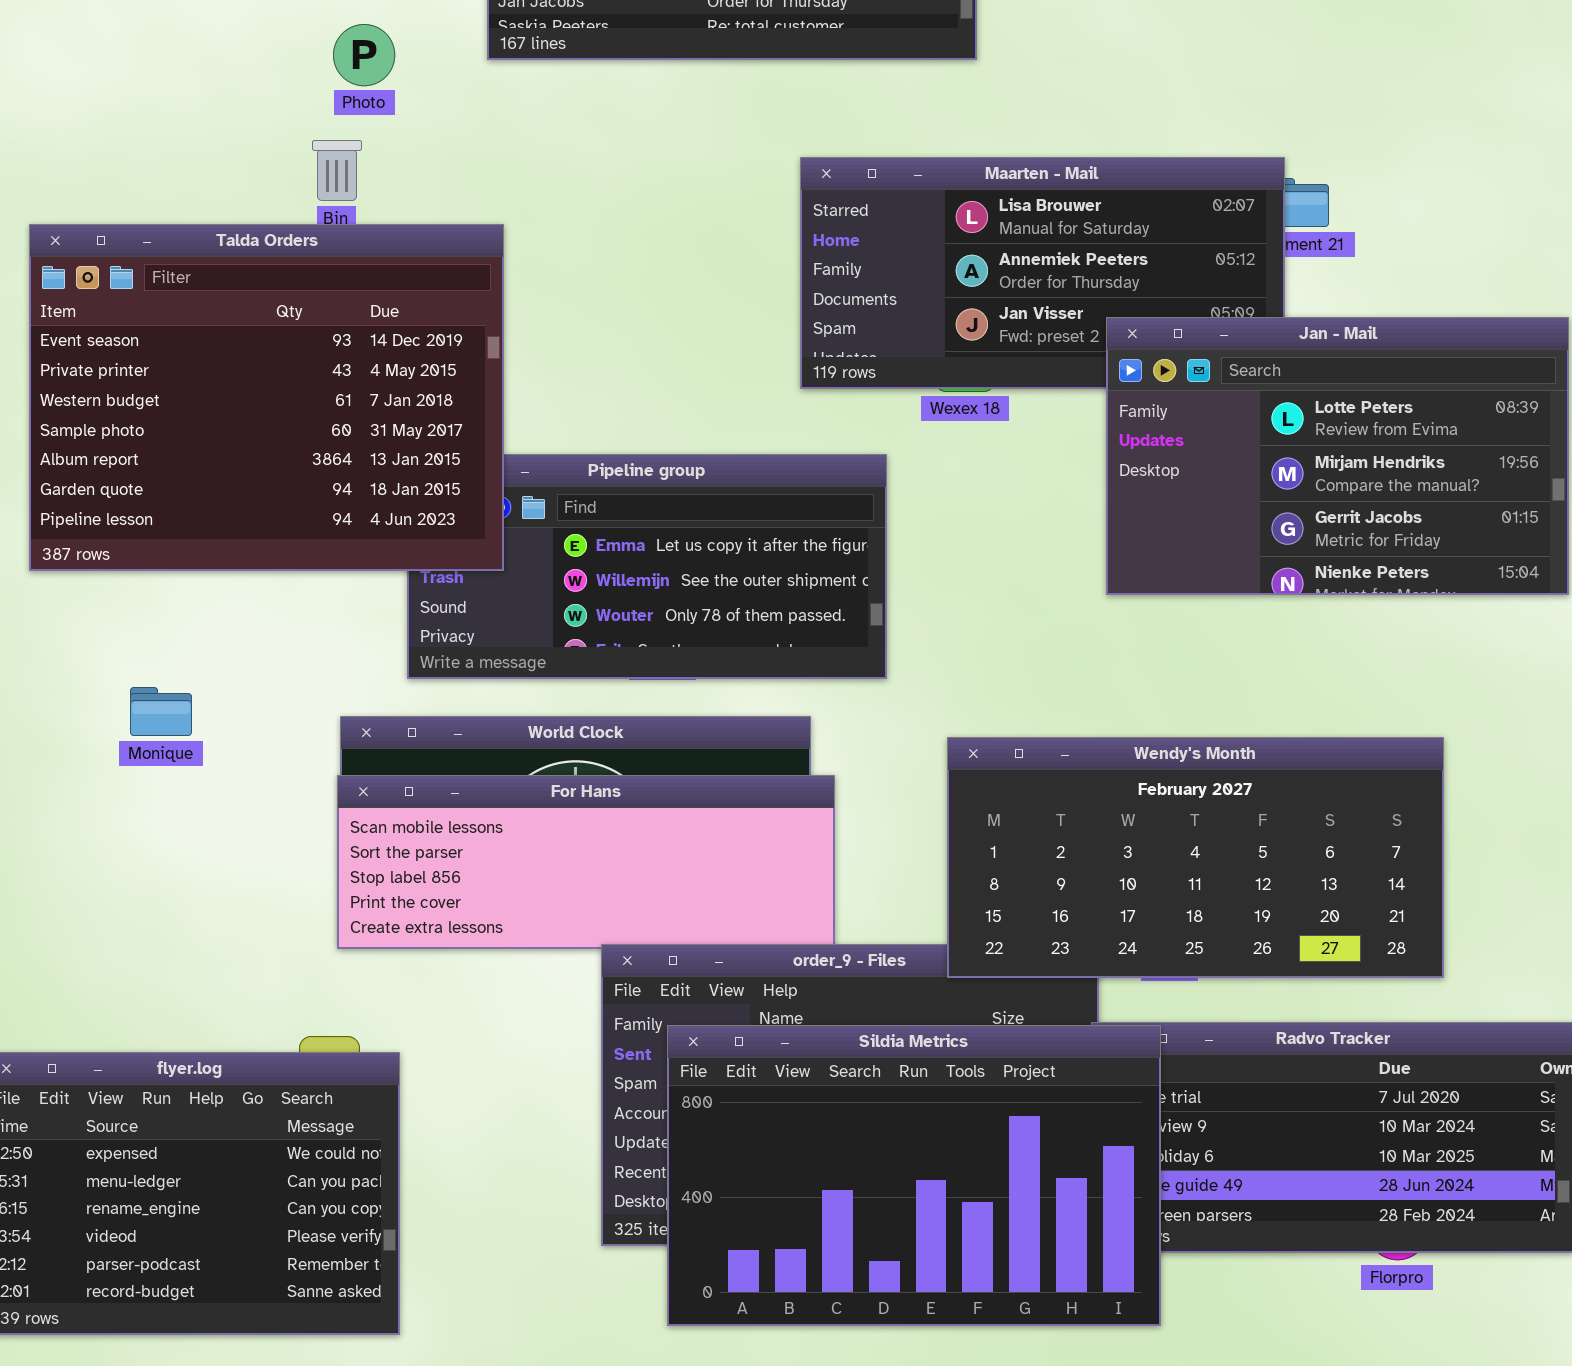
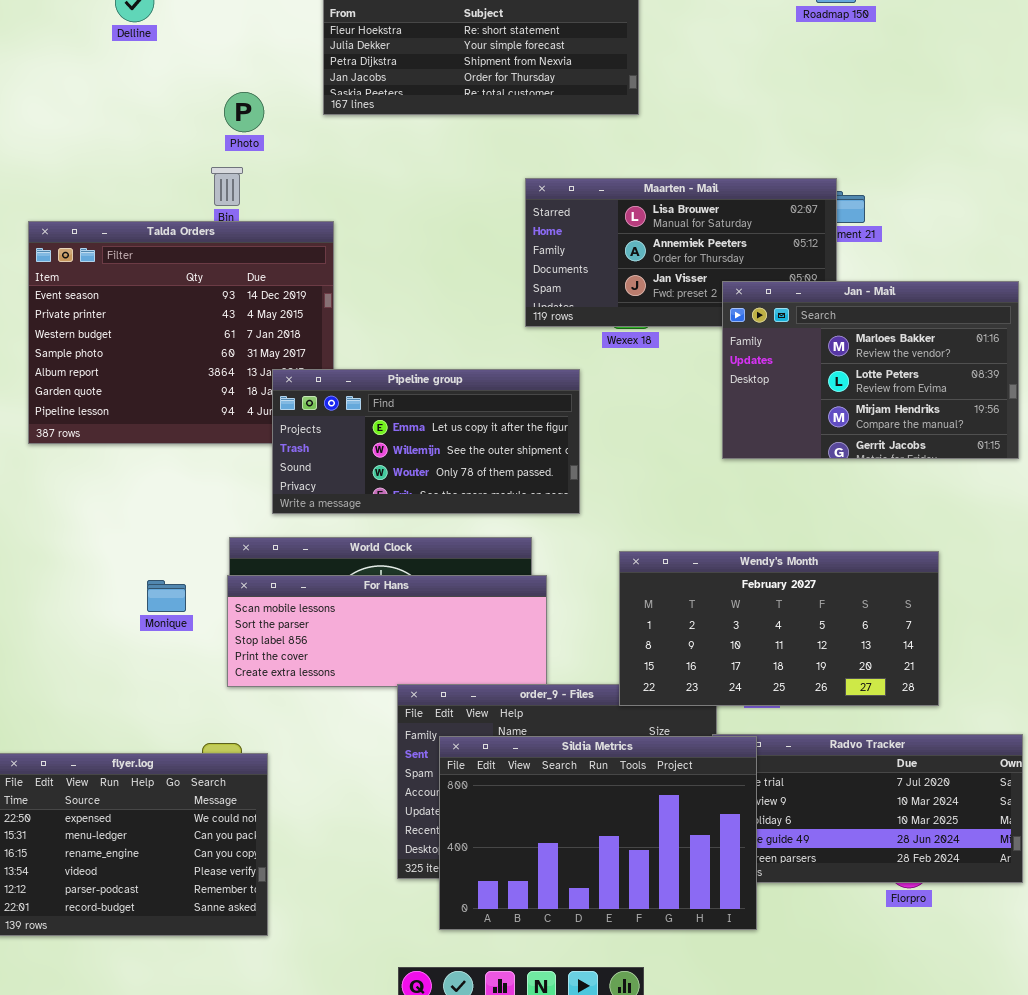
Jan - Mail: [1106,317,1569,595] -> [722,281,1019,459], scrolled up 1 row
Pipeline group: [407,454,887,679] -> [272,369,580,514], raised
Monique: [130,687,192,736] -> [147,580,186,612], moved

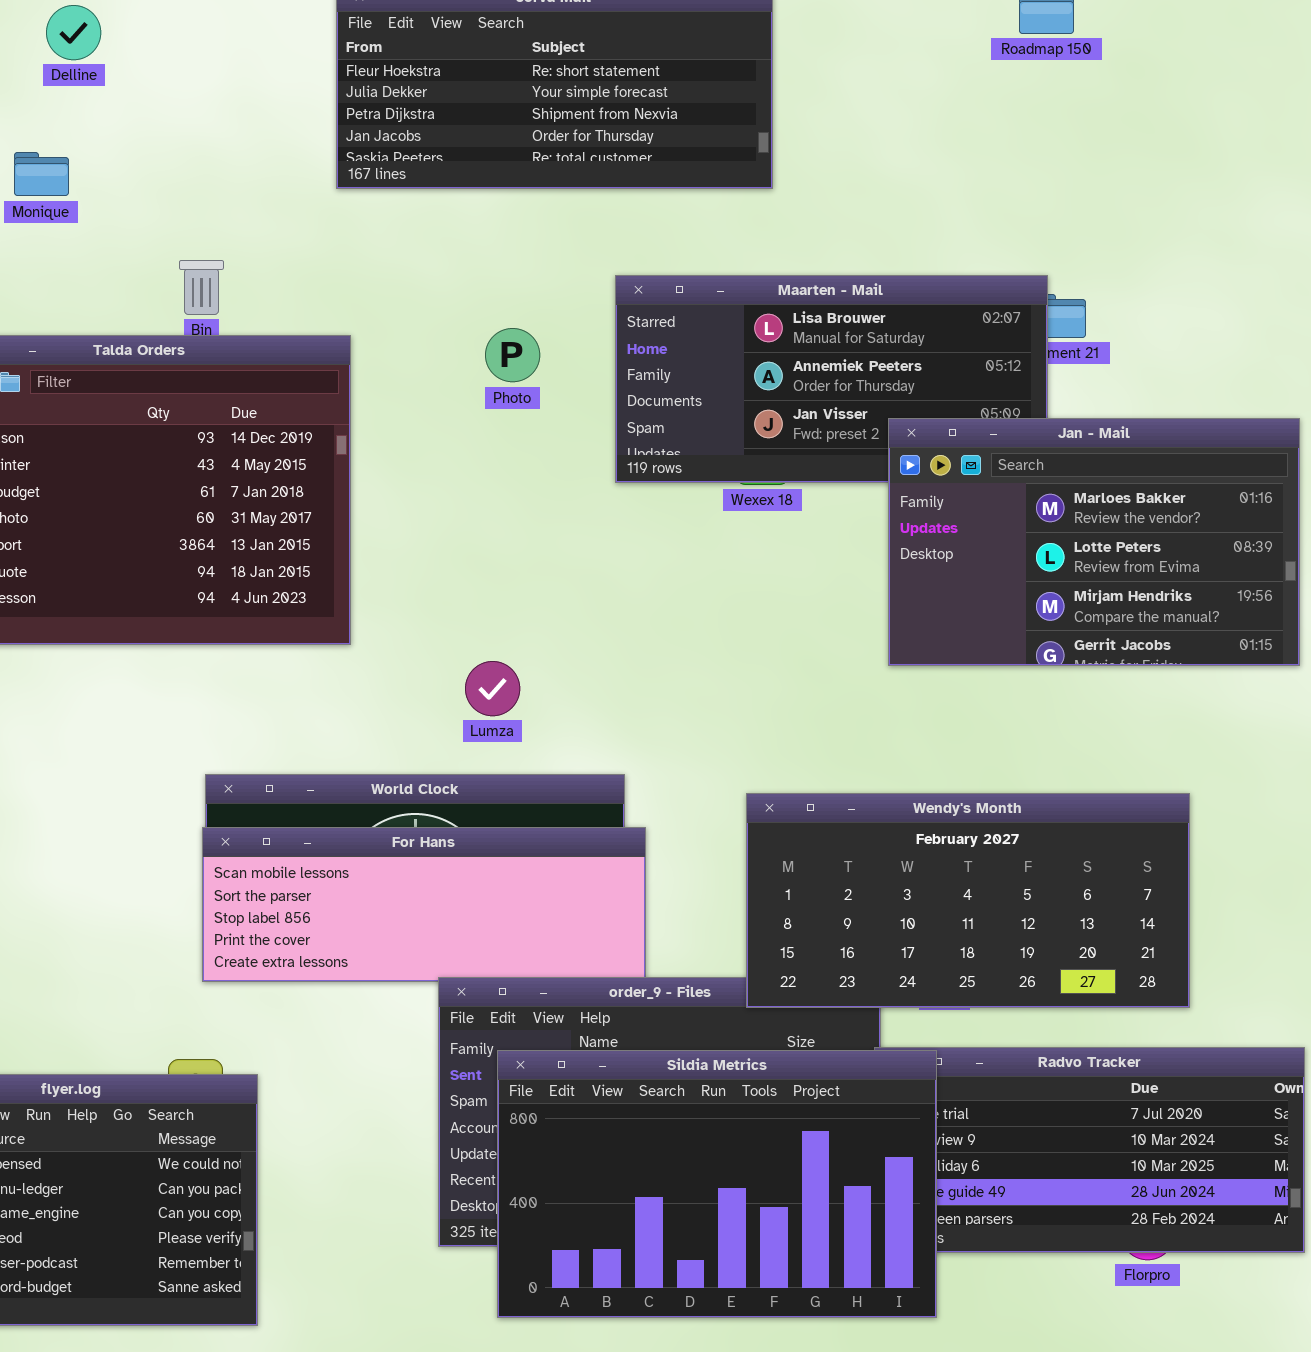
Photo: [224,92,264,132] -> [485,328,540,382], moved
Pipeline group: [272,369,580,514] -> none, closed
Monique: [147,580,186,612] -> [14,152,69,196], moved

